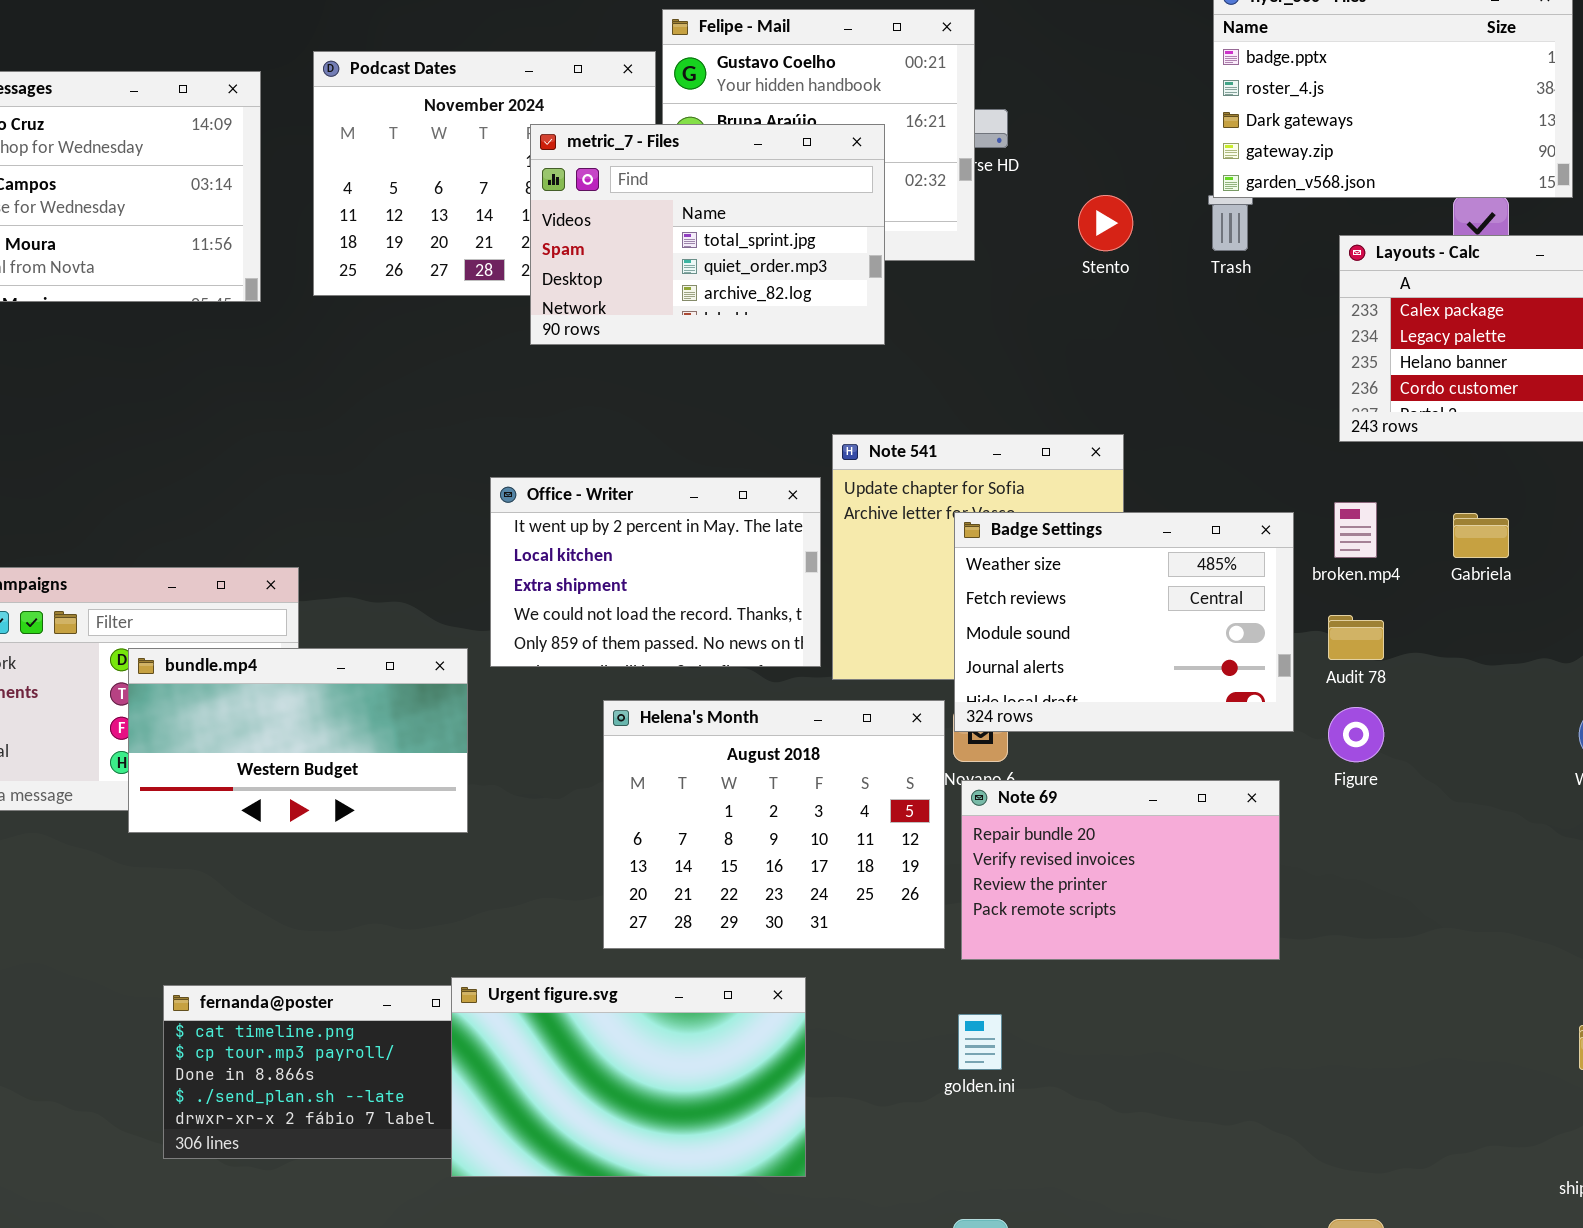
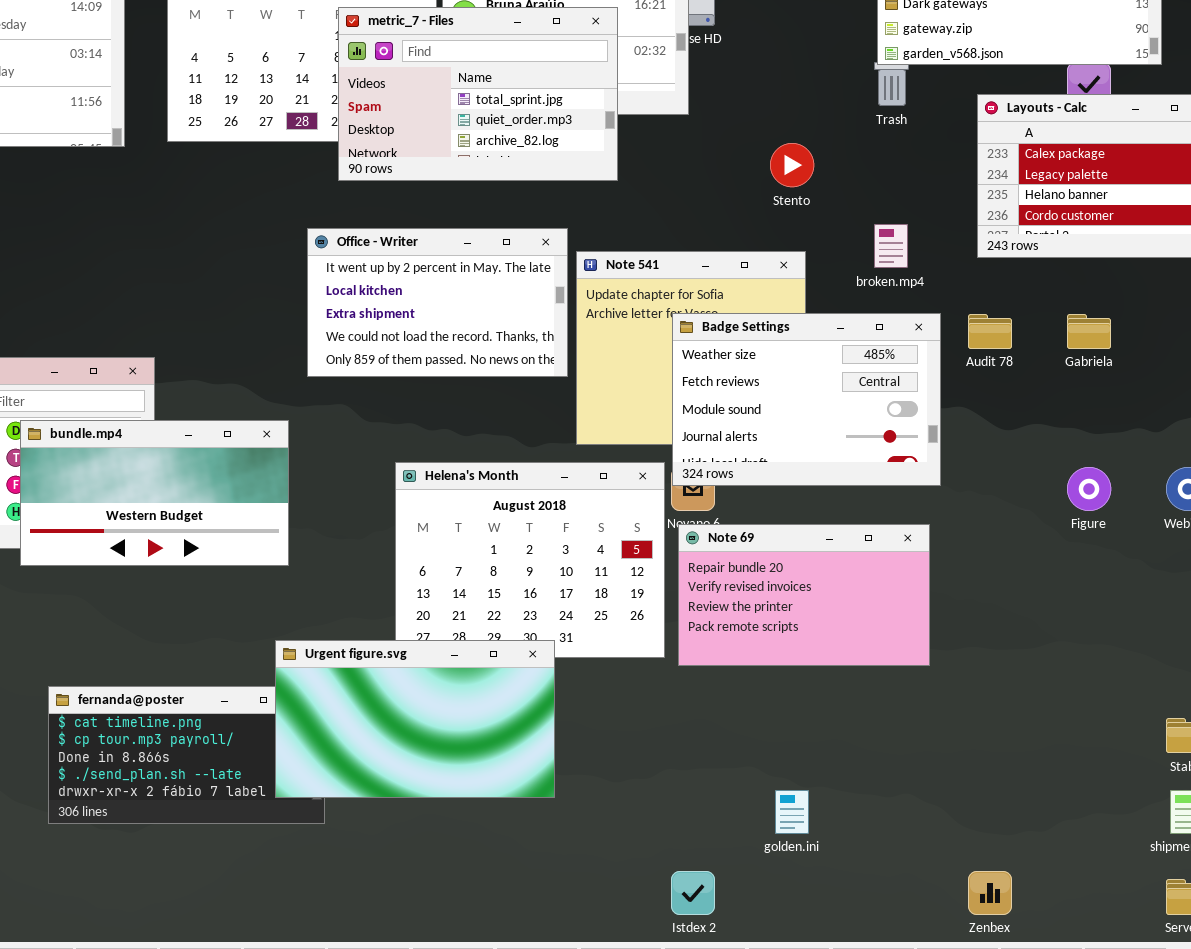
Stento: [1078,195,1133,251] -> [770,143,814,187], moved
Office - Writer: [490,477,821,667] -> [307,228,568,377], moved
broken.mp4: [1334,502,1377,558] -> [874,224,908,268], moved
Audit 78: [1328,615,1384,660] -> [968,314,1012,349], moved
Figure: [1328,707,1384,762] -> [1067,467,1111,511], moved
Urgent figure.svg: [451,977,806,1177] -> [275,640,555,798], moved
golden.ini: [958,1014,1002,1070] -> [775,790,809,834], moved

